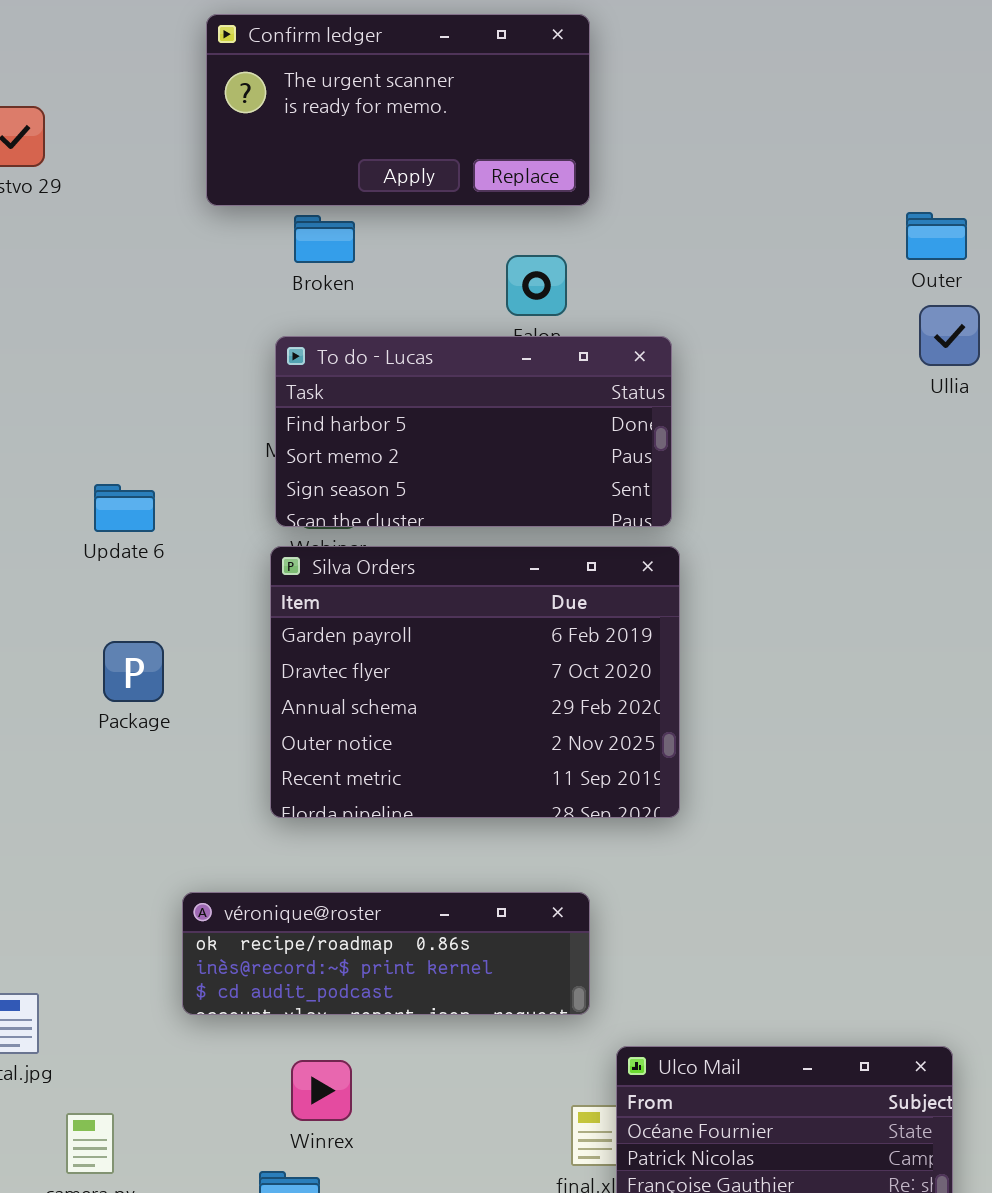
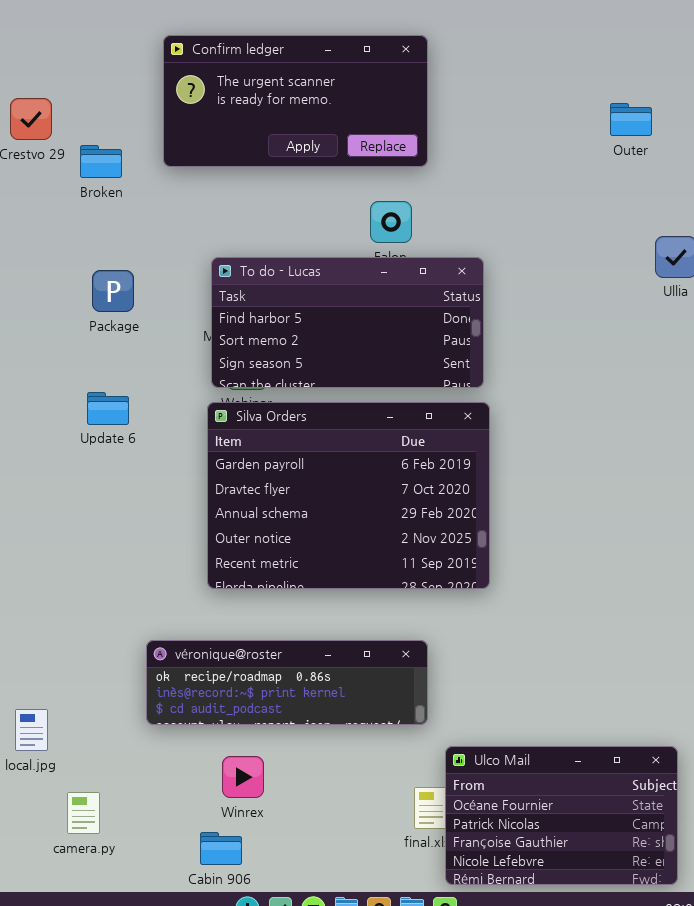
Outer: [906,212,967,260] -> [610,103,652,136], moved
Broken: [294,215,355,263] -> [80,145,122,178], moved
Update 6: [94,484,155,532] -> [87,392,129,425], moved
Package: [103,641,164,702] -> [92,270,134,312], moved

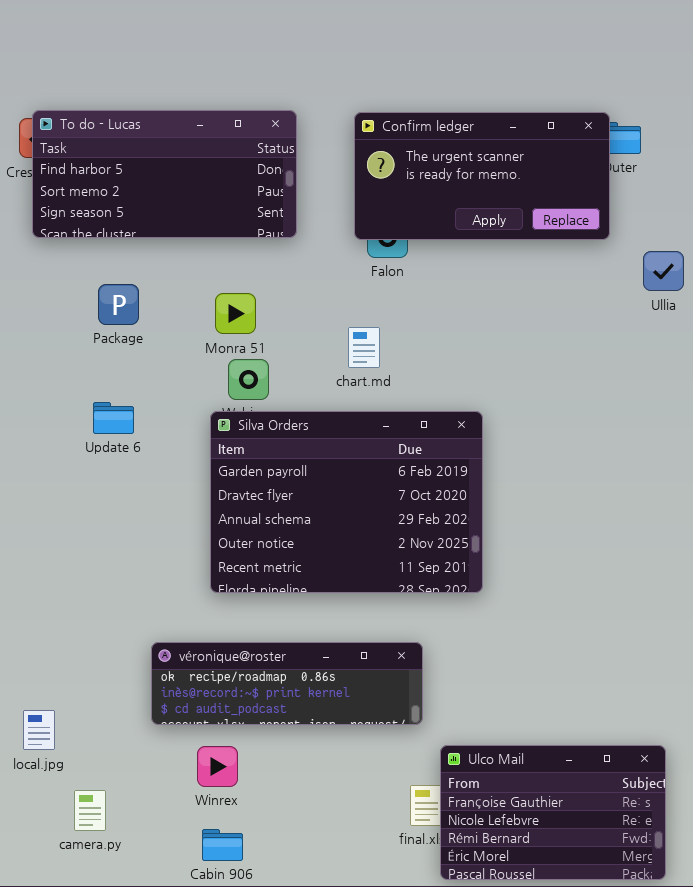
Confirm ledger: [163,35,428,167] -> [354,112,610,240], moved
To do - Lucas: [211,257,484,388] -> [32,110,297,238], moved
Ulco Mail: [445,746,678,885] -> [440,745,666,880], scrolled down 2 rows
Winrex: [222,756,264,798] -> [197,746,238,787], moved

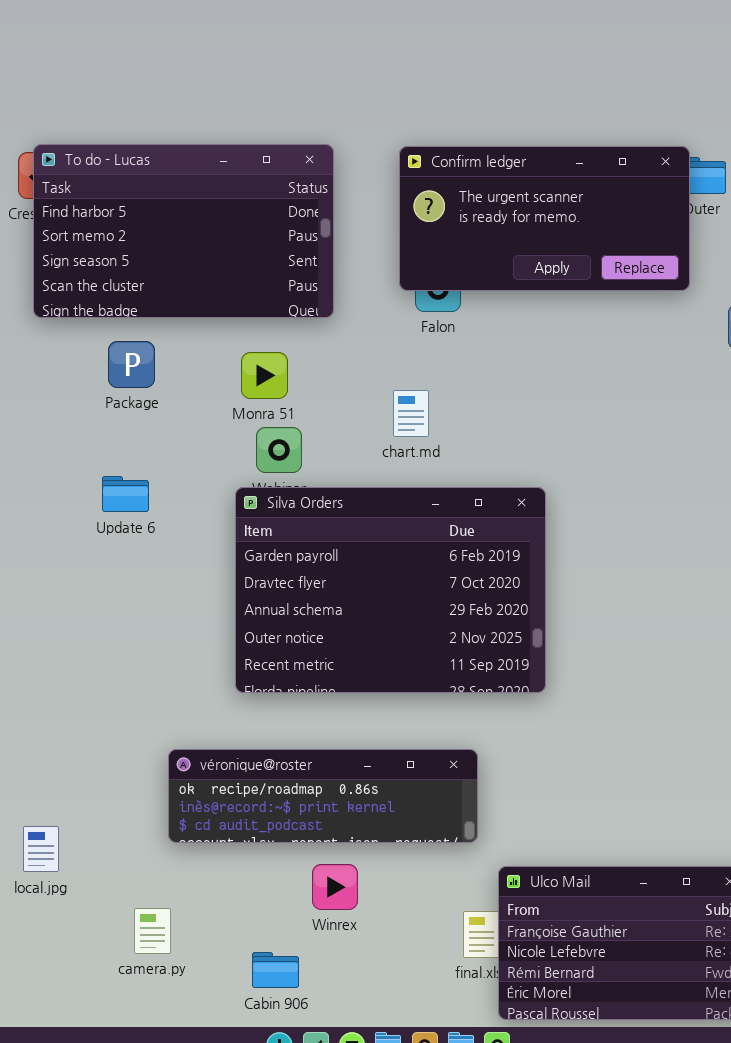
To do - Lucas: [32,110,297,238] -> [33,144,334,318], resized
Winrex: [197,746,238,787] -> [312,864,358,910], moved
camera.py: [74,790,106,831] -> [134,908,171,954], moved
Cabin 906: [202,829,243,861] -> [252,952,299,988], moved

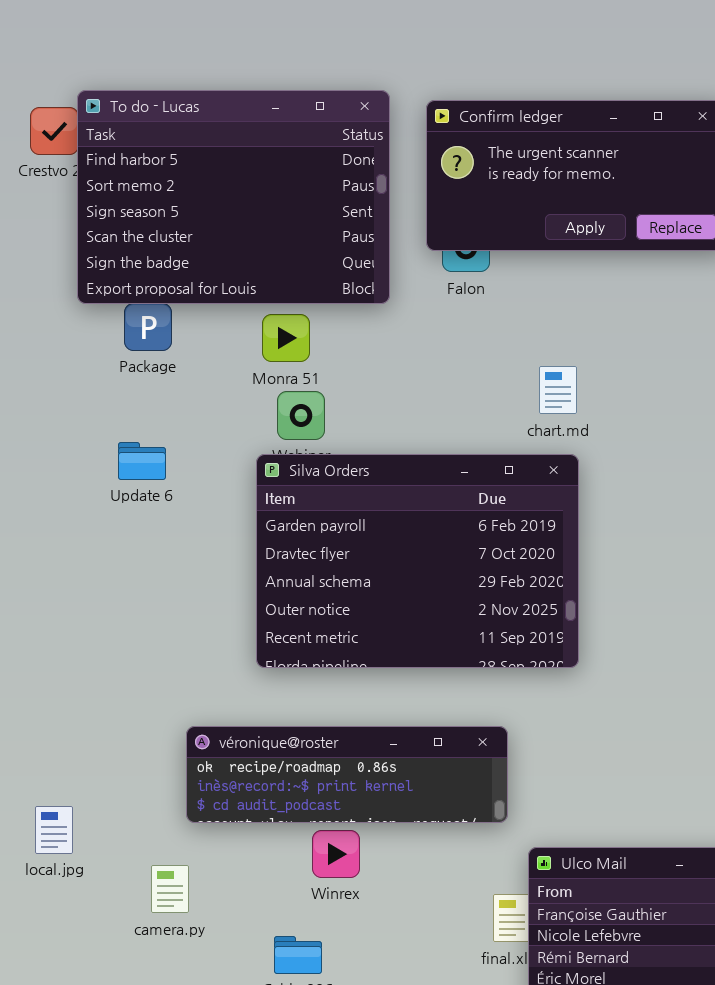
To do - Lucas: [33,144,334,318] -> [77,90,390,304], moved, resized
chart.md: [393,390,429,437] -> [539,366,577,414], moved
Winrex: [312,864,358,910] -> [312,830,360,878], moved
camera.py: [134,908,171,954] -> [151,865,189,913], moved

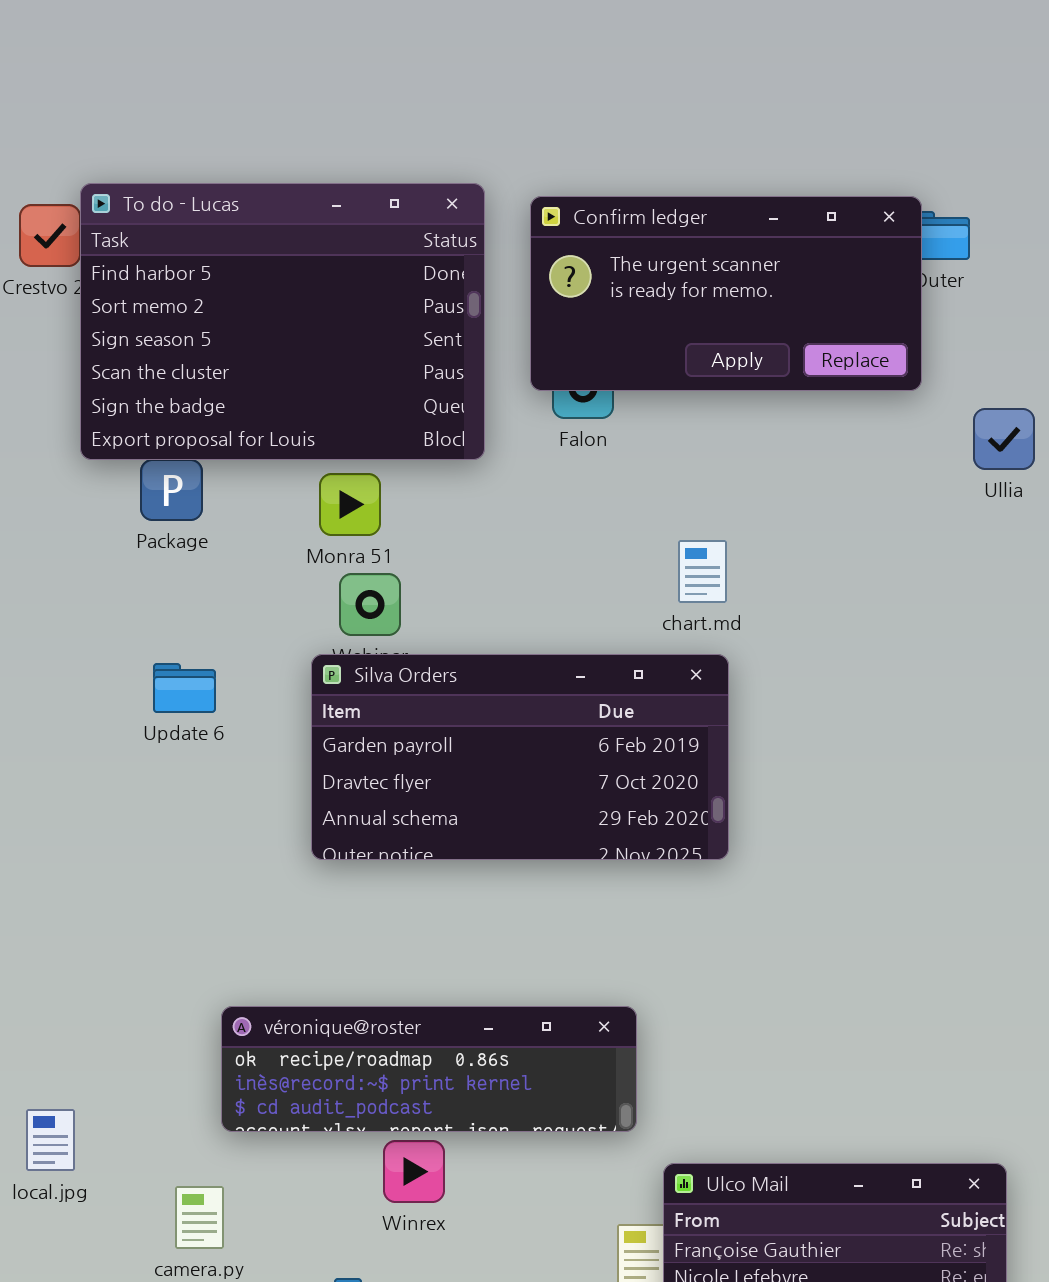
Update 6: [118,442,166,480] -> [153,663,216,713], moved
Silva Orders: [256,454,579,668] -> [311,654,729,860], resized

